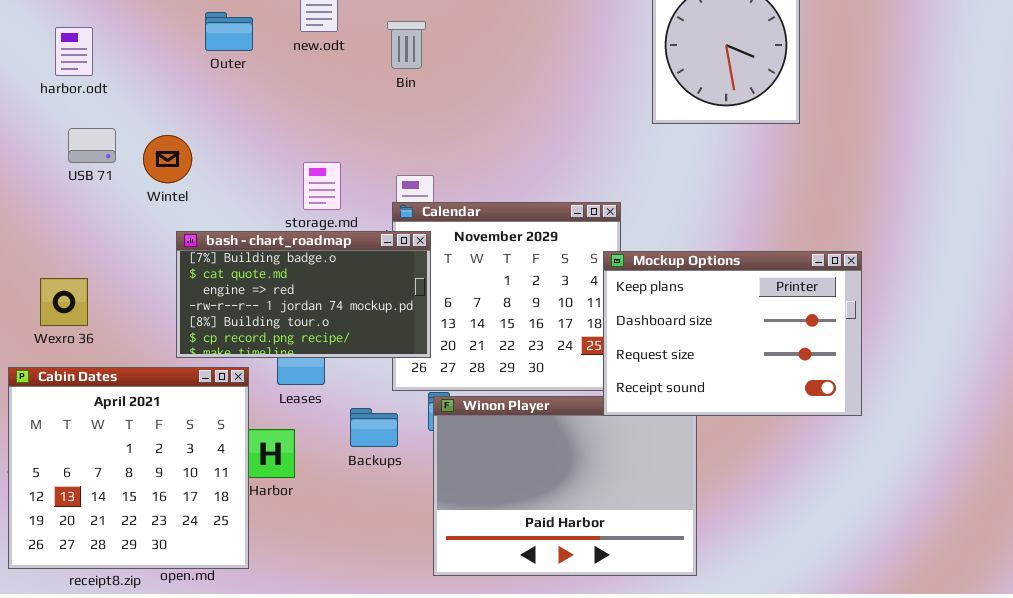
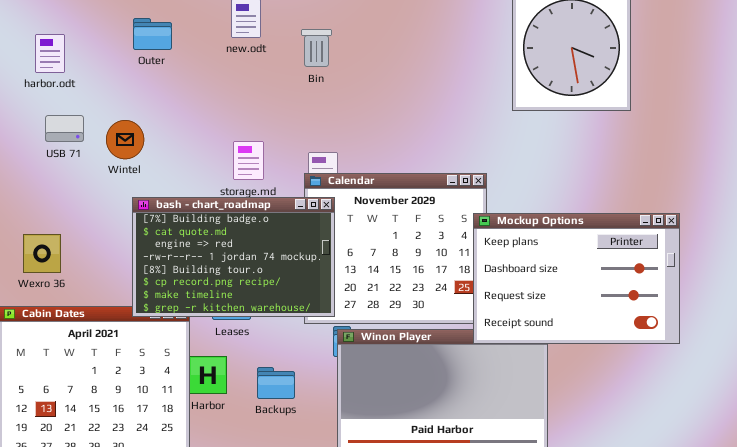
Outer: [205,12,253,51] -> [133,18,172,50], moved
bash - chart_roadmap: [176,231,431,358] -> [132,197,335,317], resized
Backups: [350,408,398,447] -> [257,367,295,399], moved

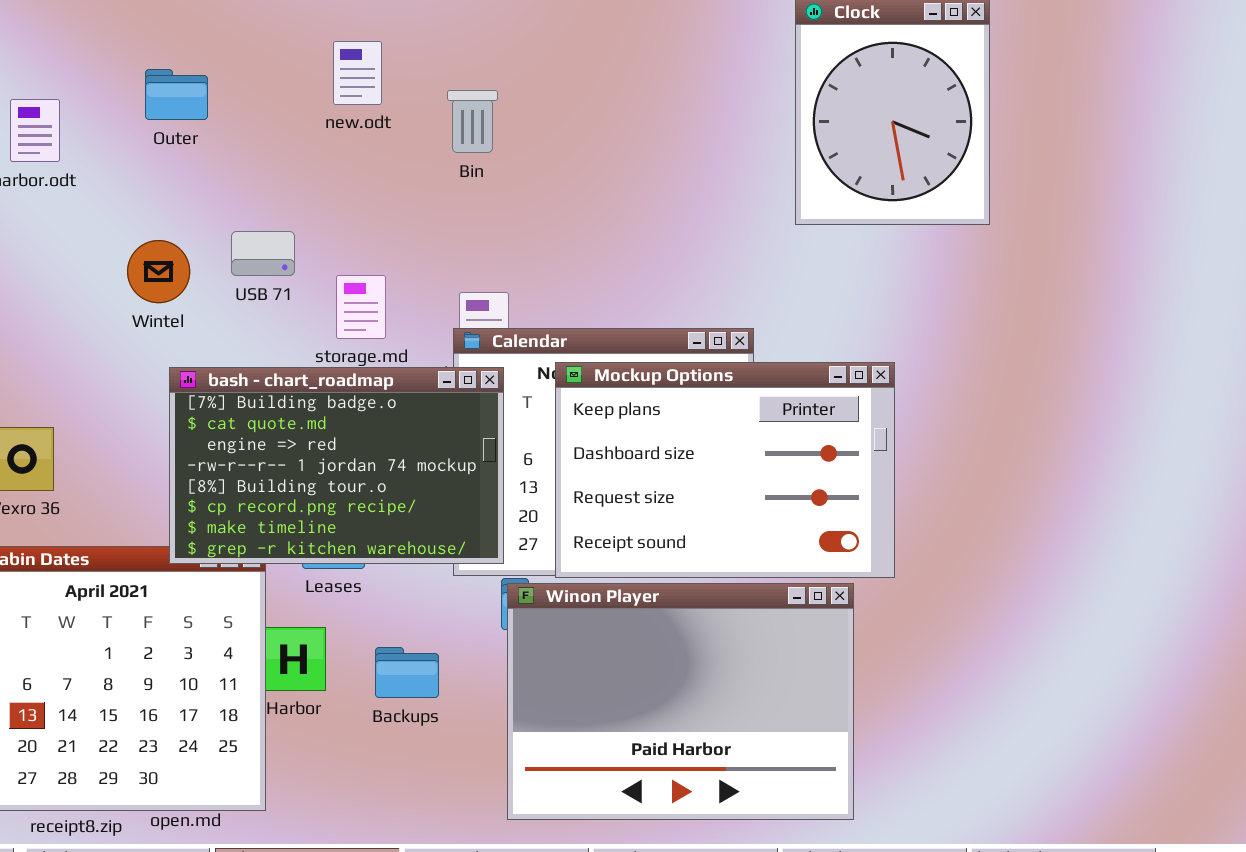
Outer: [133,18,172,50] -> [145,69,208,120], moved
USB 71: [45,115,84,142] -> [231,231,295,276], moved
Mockup Options: [473,213,680,344] -> [555,362,895,578], moved

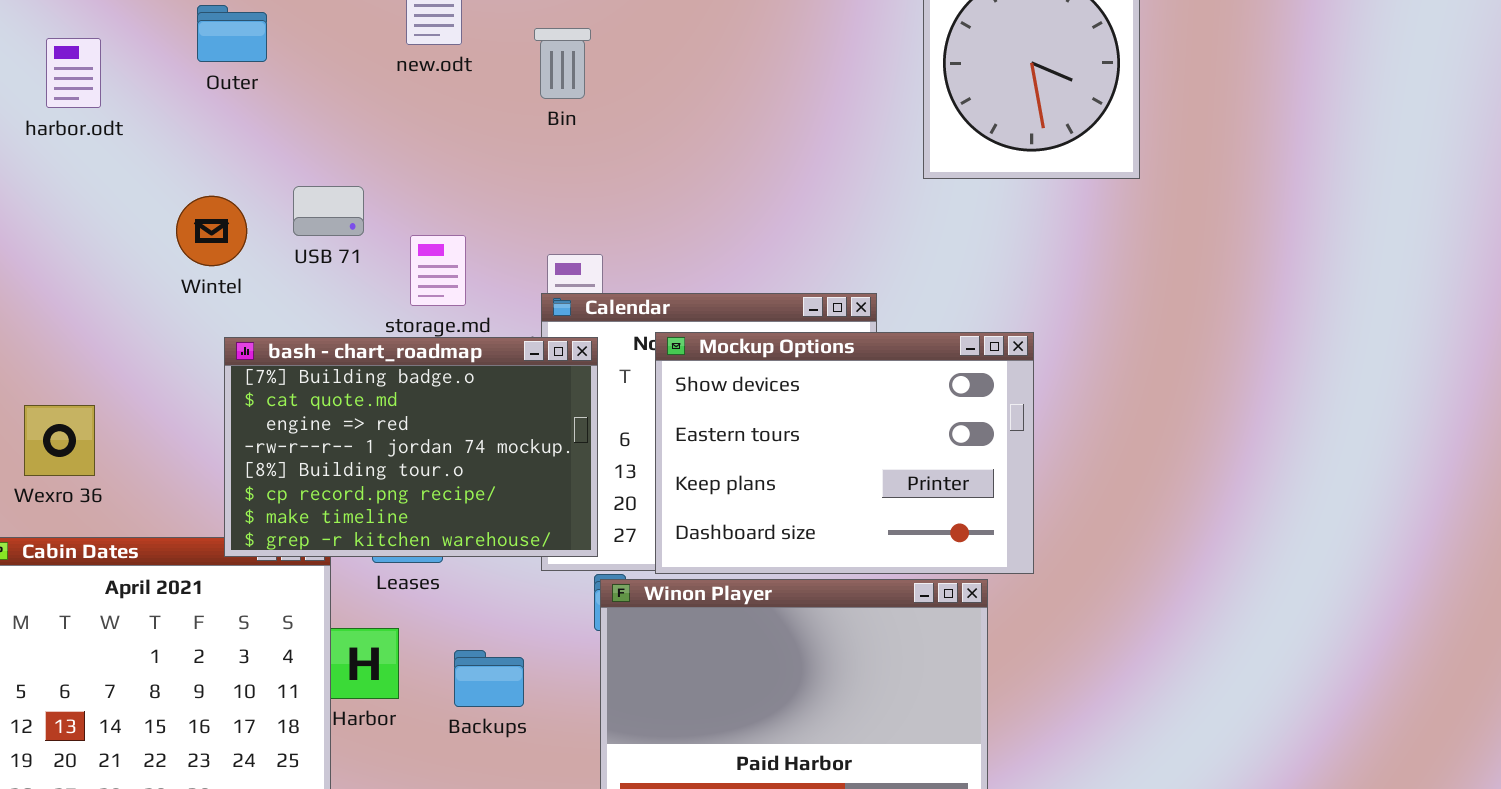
Mockup Options: [555,362,895,578] -> [655,332,1034,574], scrolled up 2 rows

